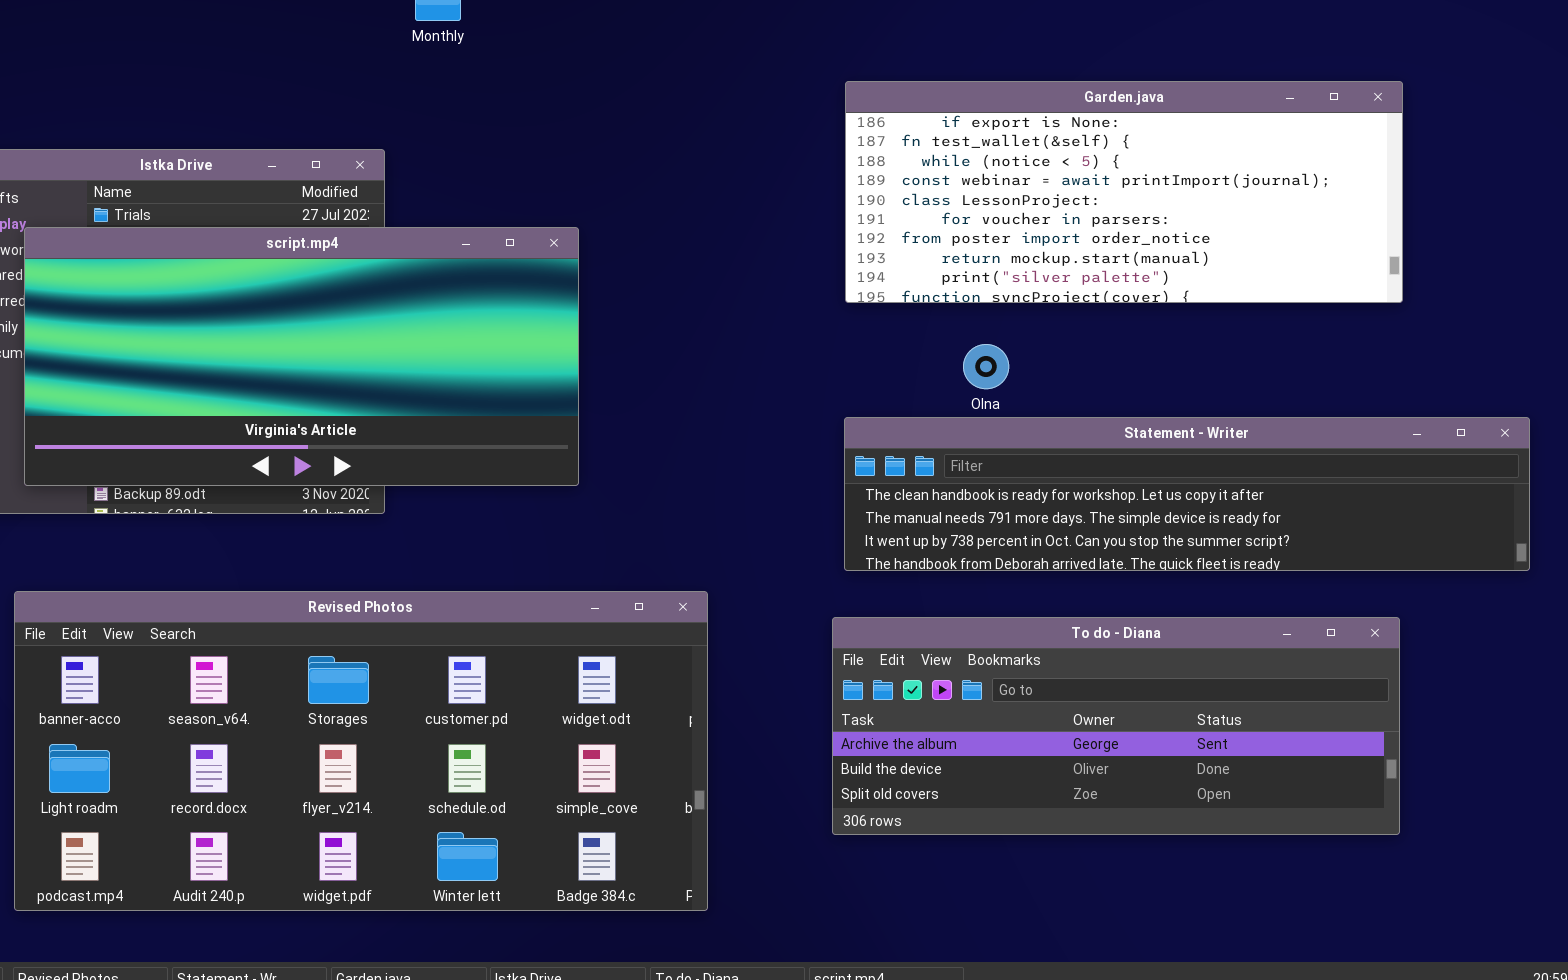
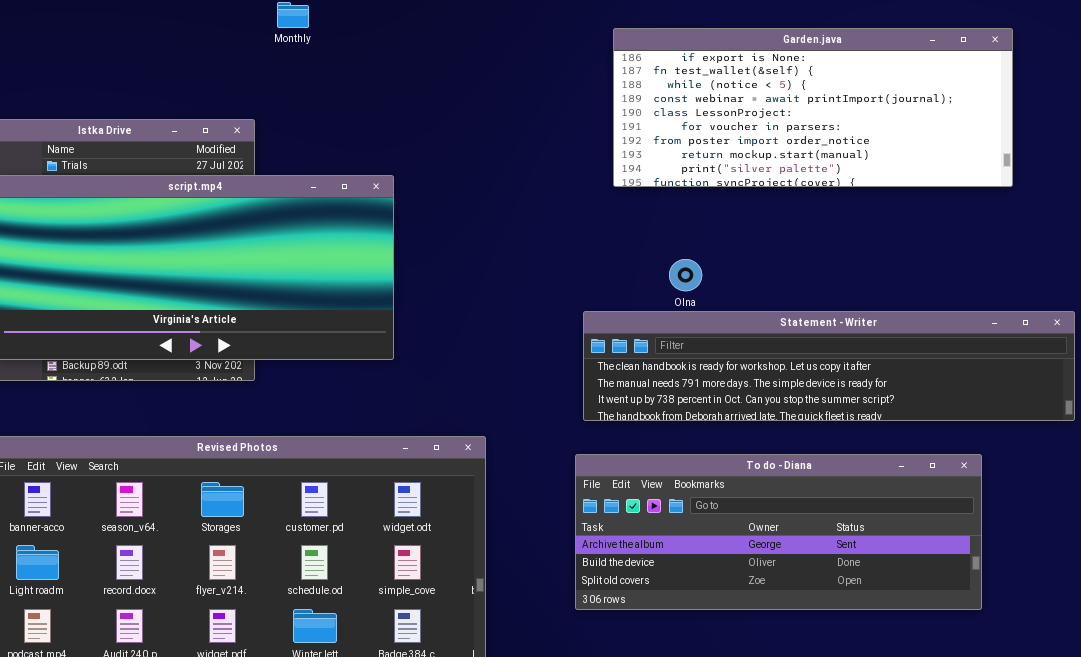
Garden.java: [845,81,1403,303] -> [613,28,1013,187], moved

